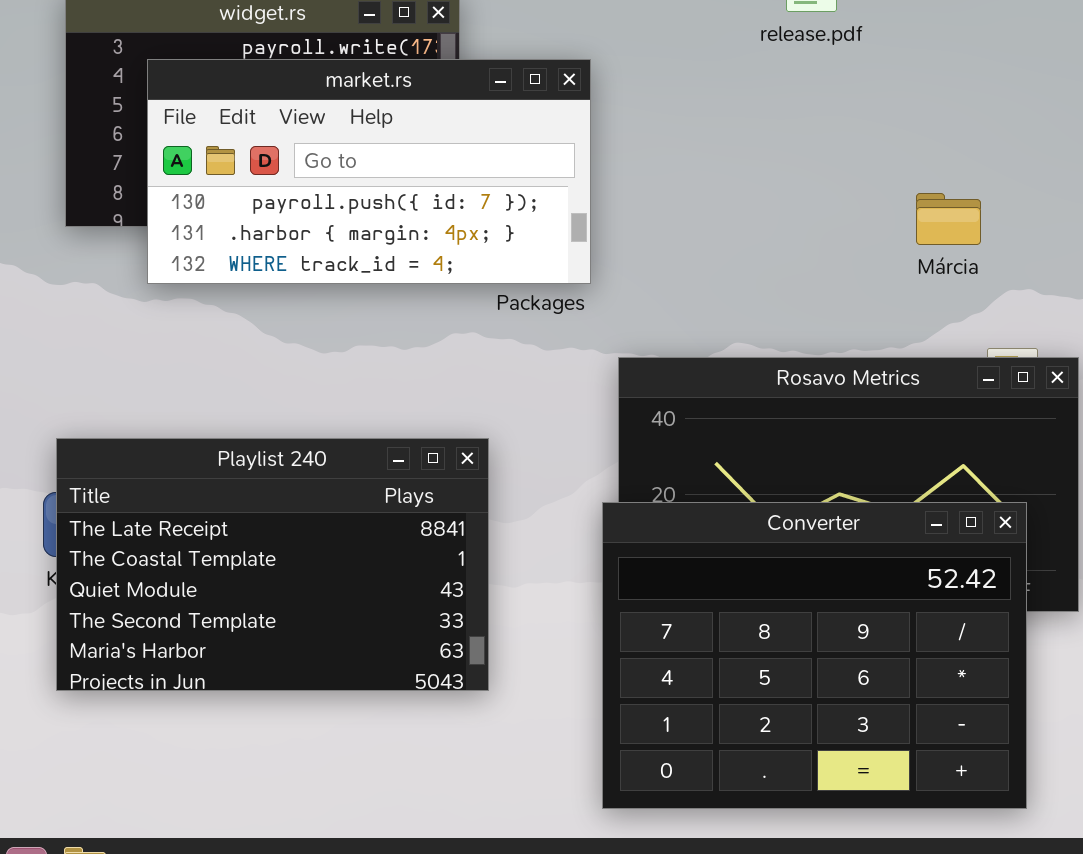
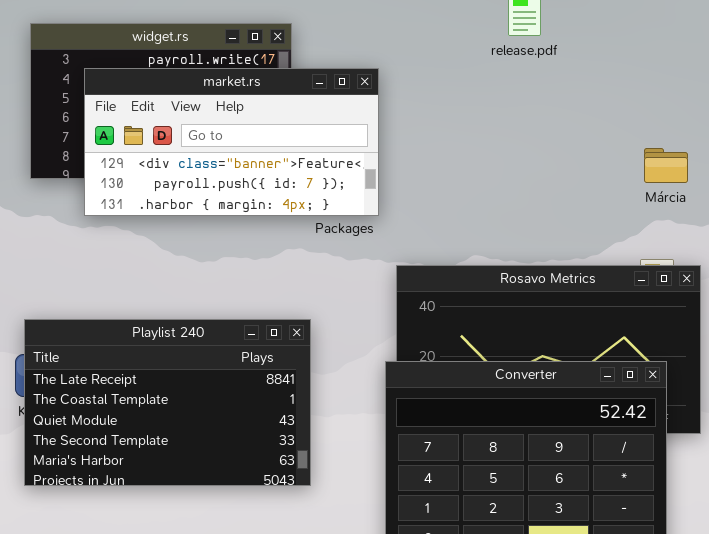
market.rs: [147,59,591,284] -> [84,68,379,216], scrolled up 1 row
Márcia: [916,193,981,245] -> [644,148,688,183], moved

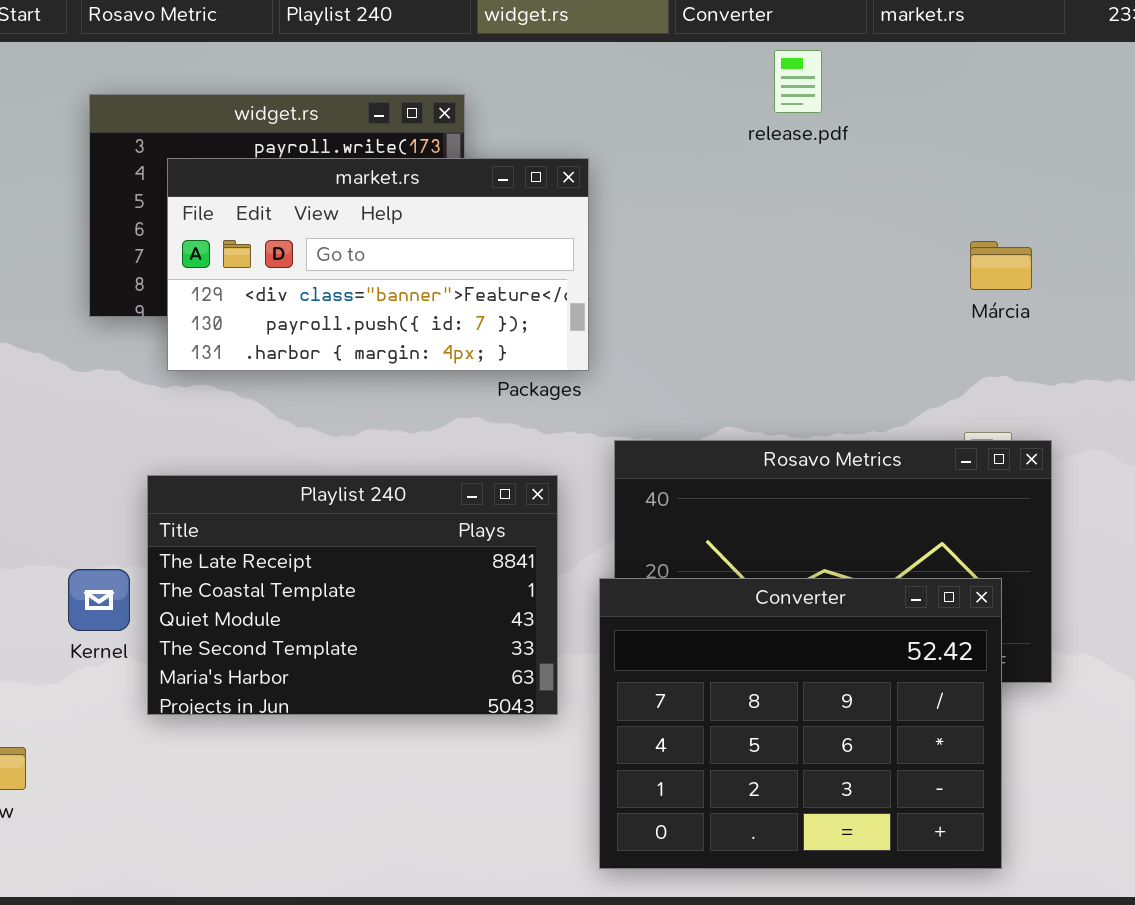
Márcia: [644,148,688,183] -> [970,241,1032,290], moved
Playlist 240: [24,319,311,486] -> [147,475,558,715], moved

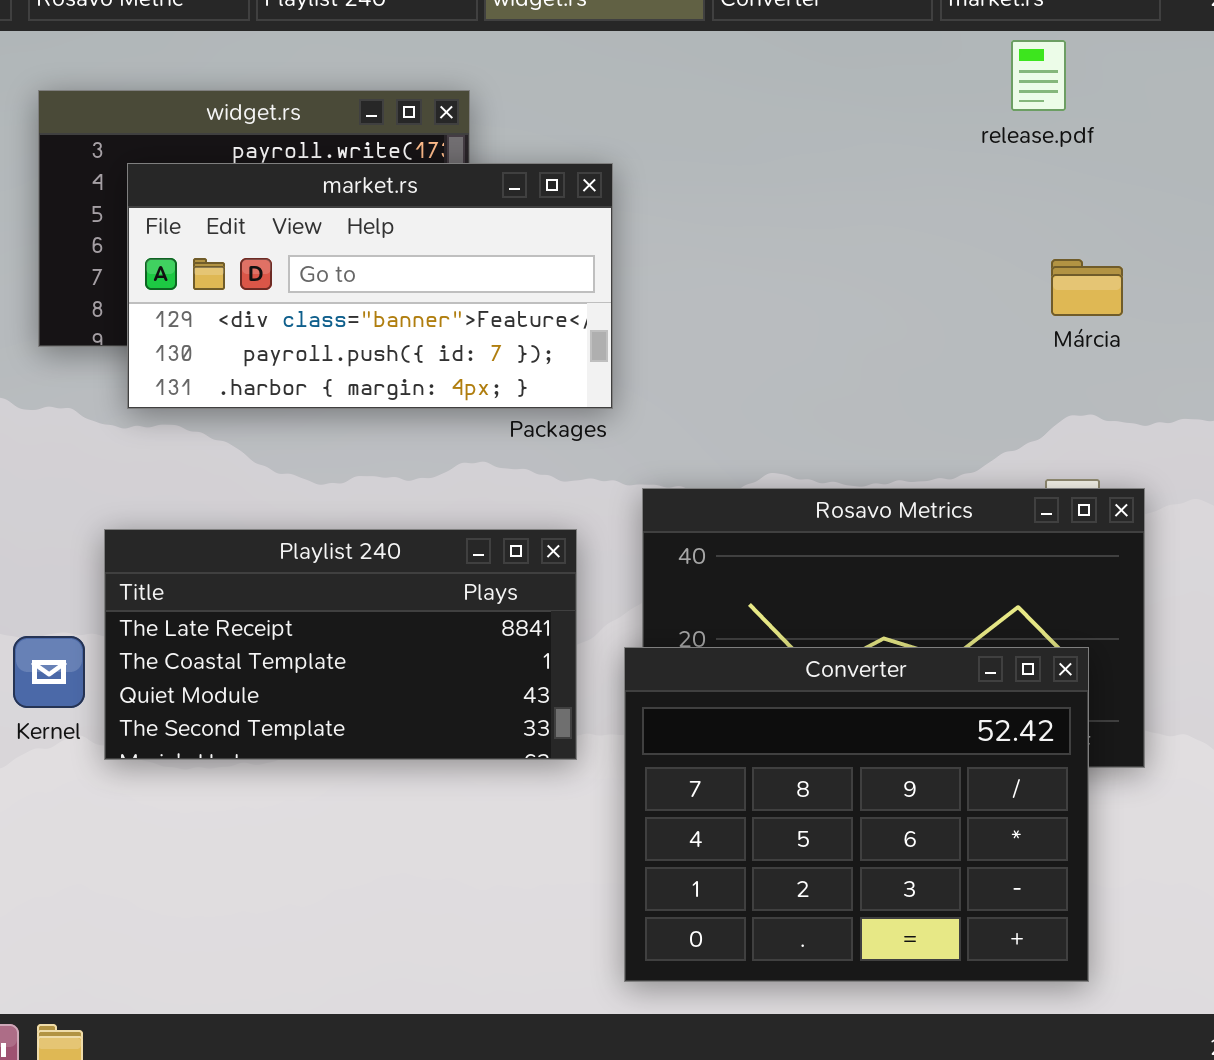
release.pdf: [774,50,822,113] -> [1011,40,1066,111], moved
Playlist 240: [147,475,558,715] -> [104,529,577,760], resized

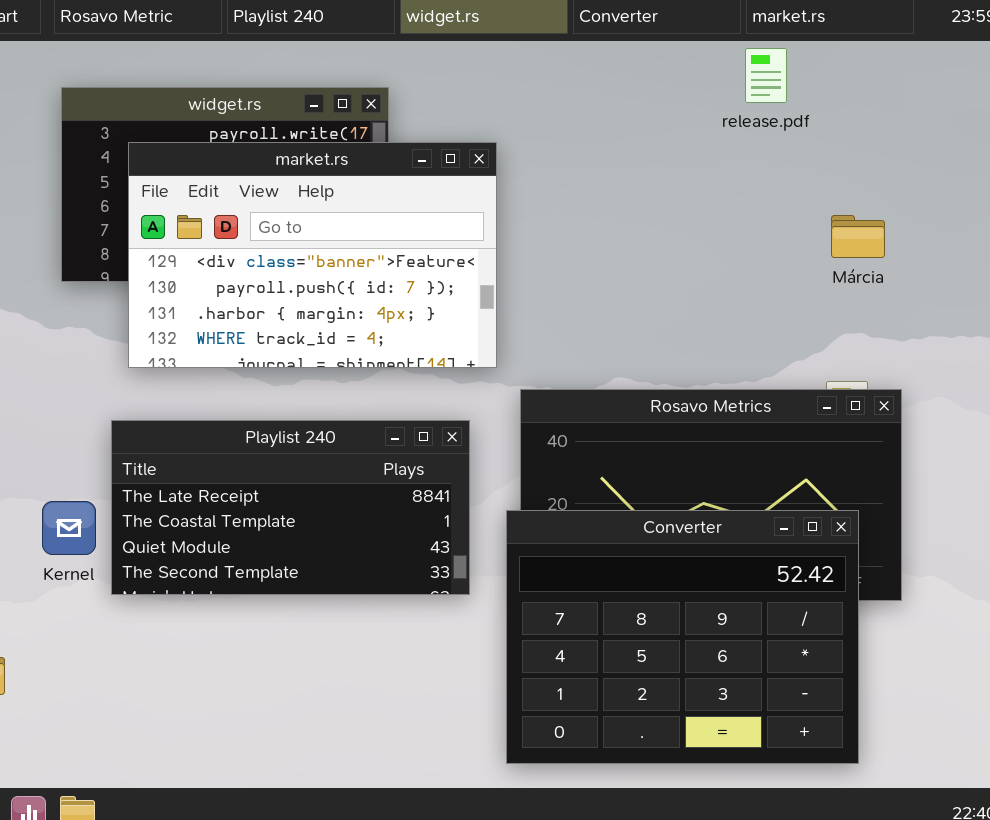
release.pdf: [1011,40,1066,111] -> [745,48,787,103], moved
market.rs: [127,163,613,409] -> [128,142,497,368], resized

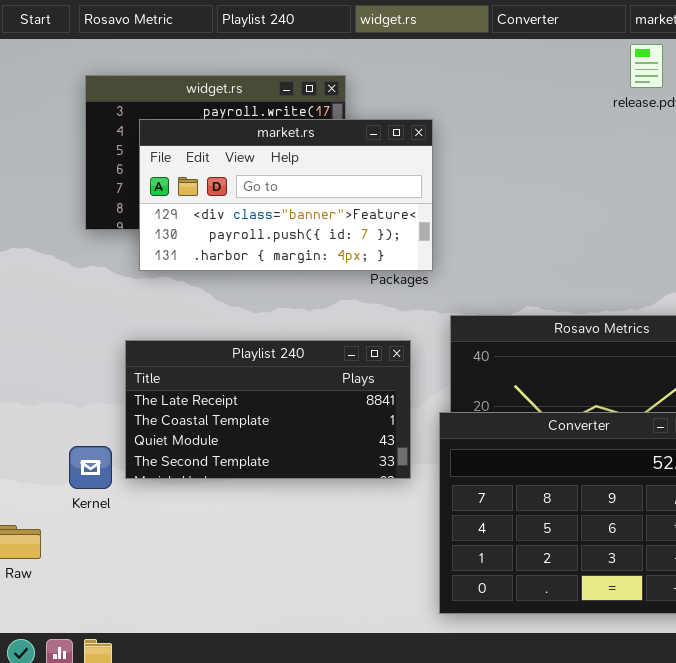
market.rs: [128,142,497,368] -> [139,119,433,271], resized
Kernel: [42,501,96,555] -> [69,446,112,489], moved

